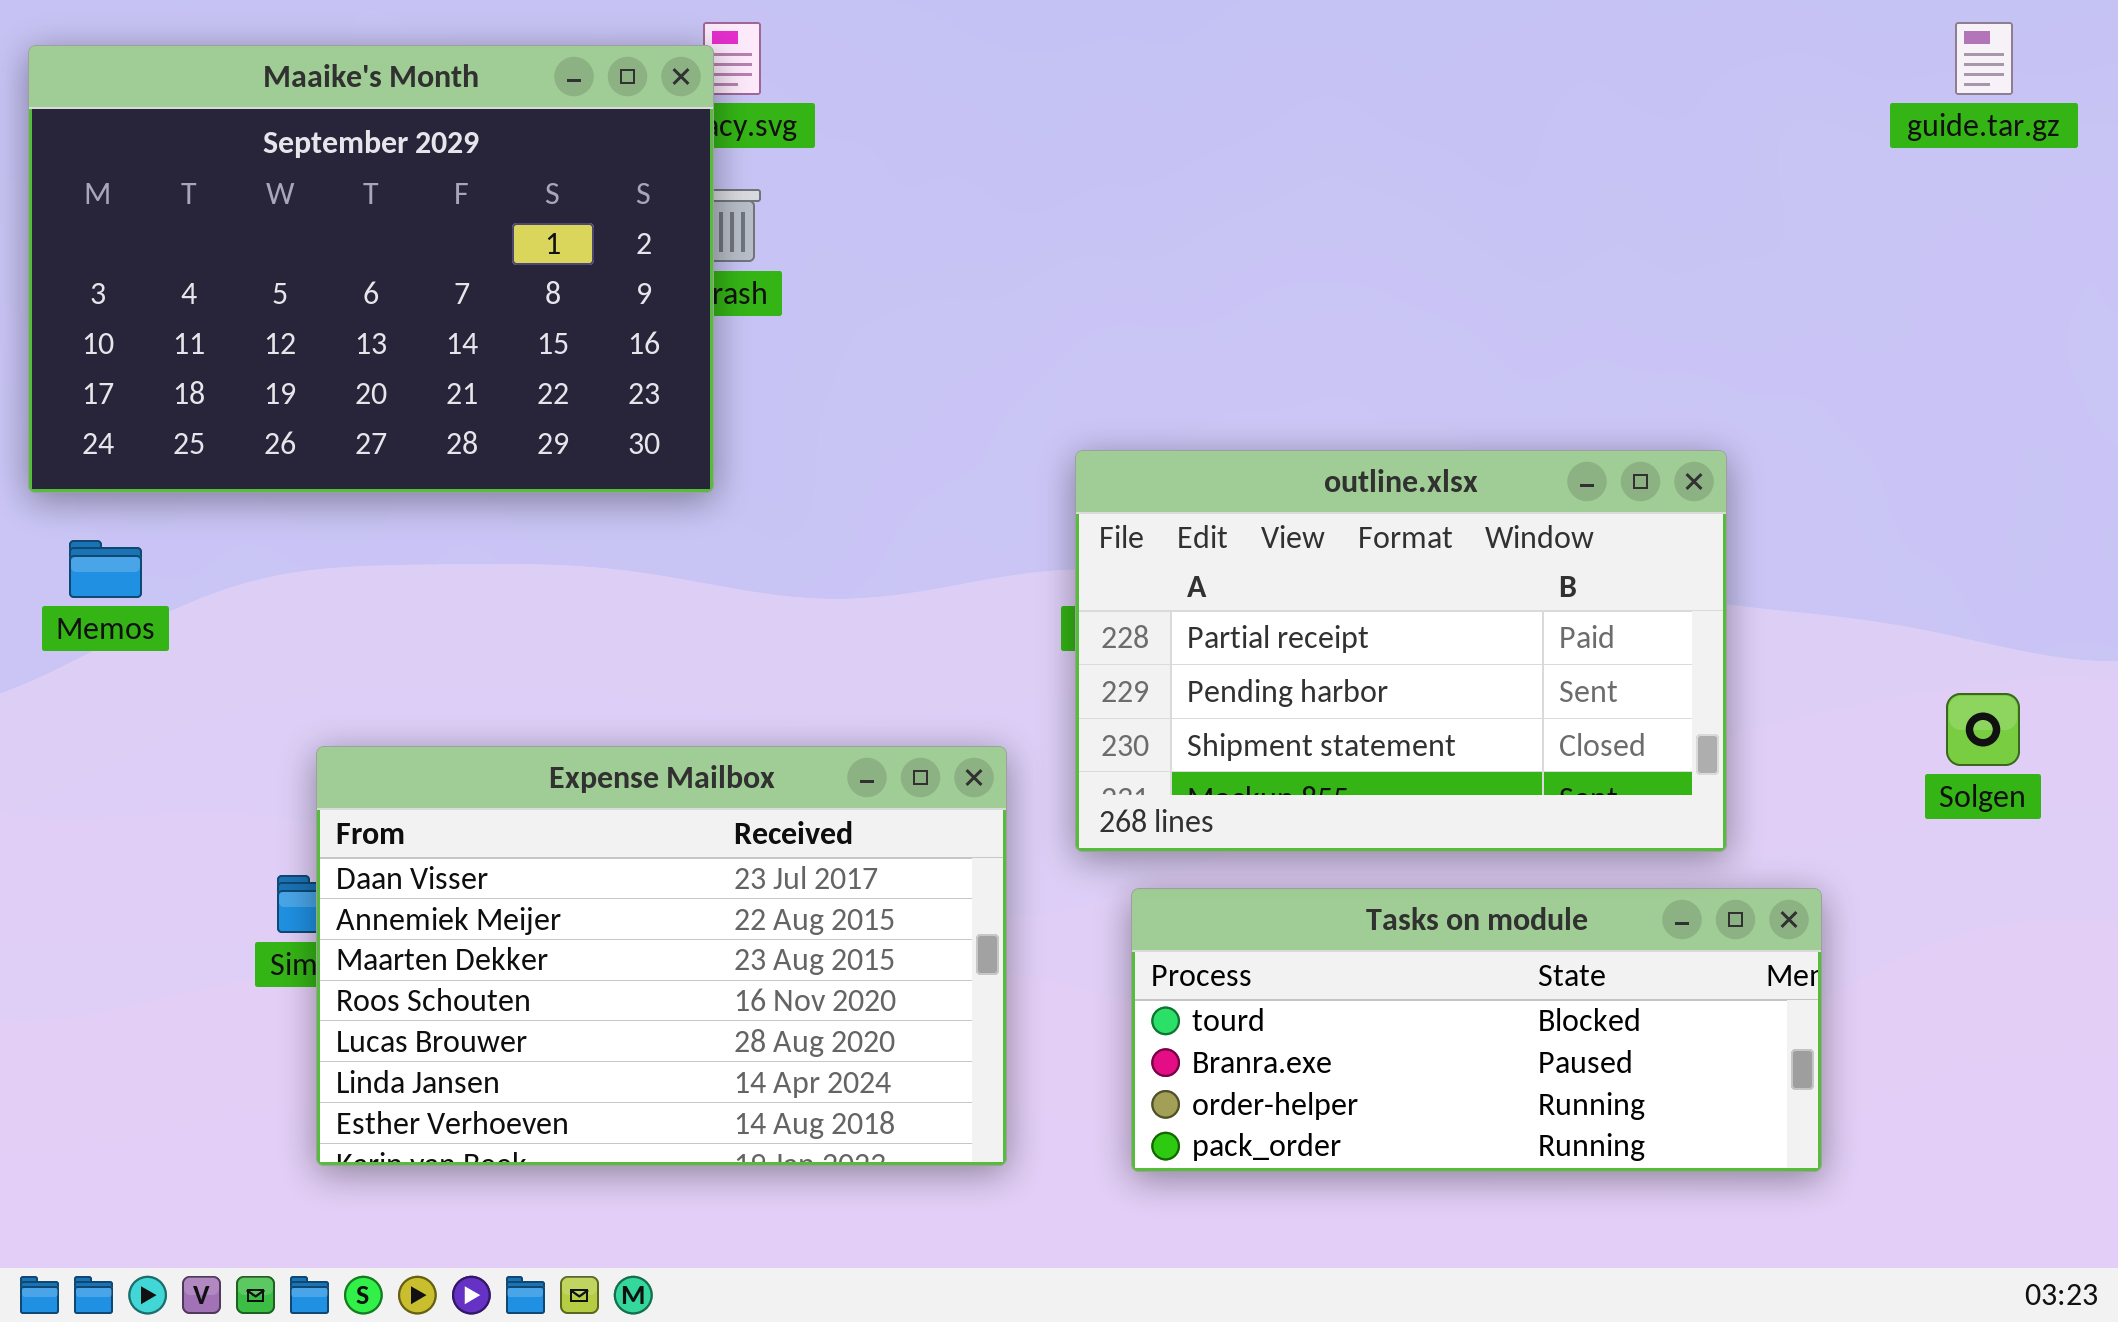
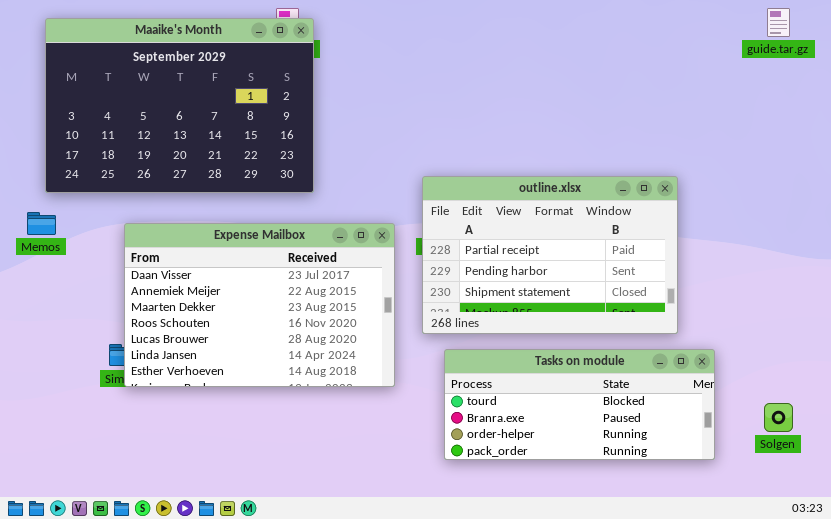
Maaike's Month: [28,45,714,493] -> [45,18,314,193], moved
Solgen: [1946,693,2020,766] -> [764,403,793,432], moved
Expense Mailbox: [316,746,1007,1166] -> [124,223,395,387], moved

